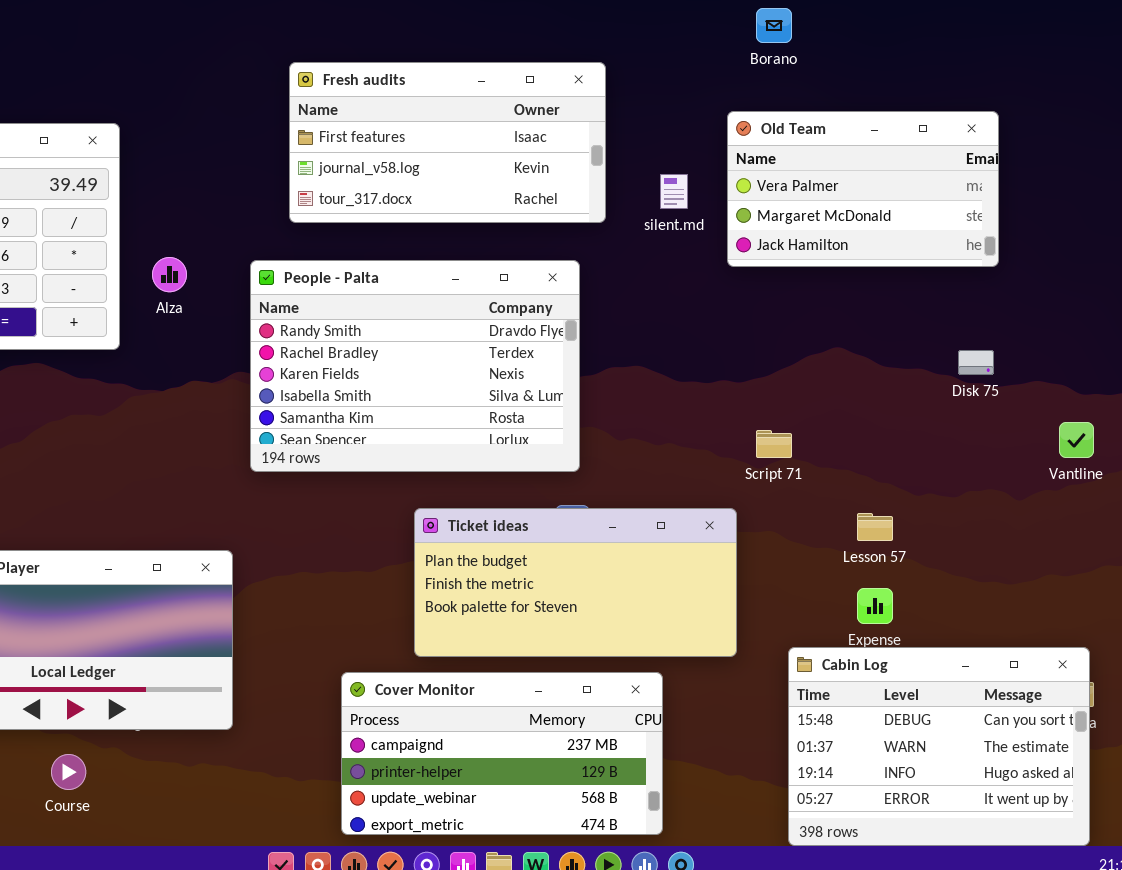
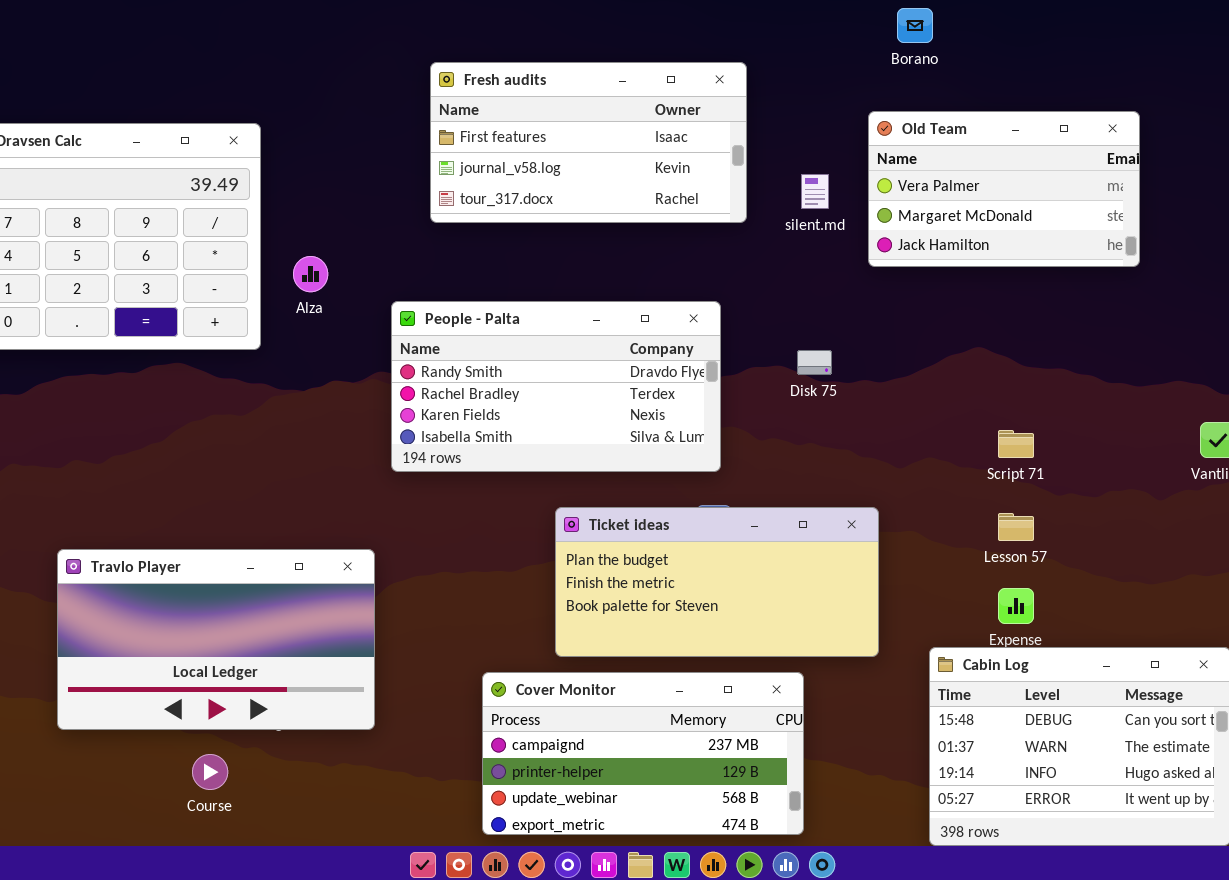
People - Palta: [250,260,580,472] -> [391,301,721,472], resized
Disk 75: [958,350,994,375] -> [797,350,832,375], moved
Script 71: [756,430,792,458] -> [998,430,1034,458], moved

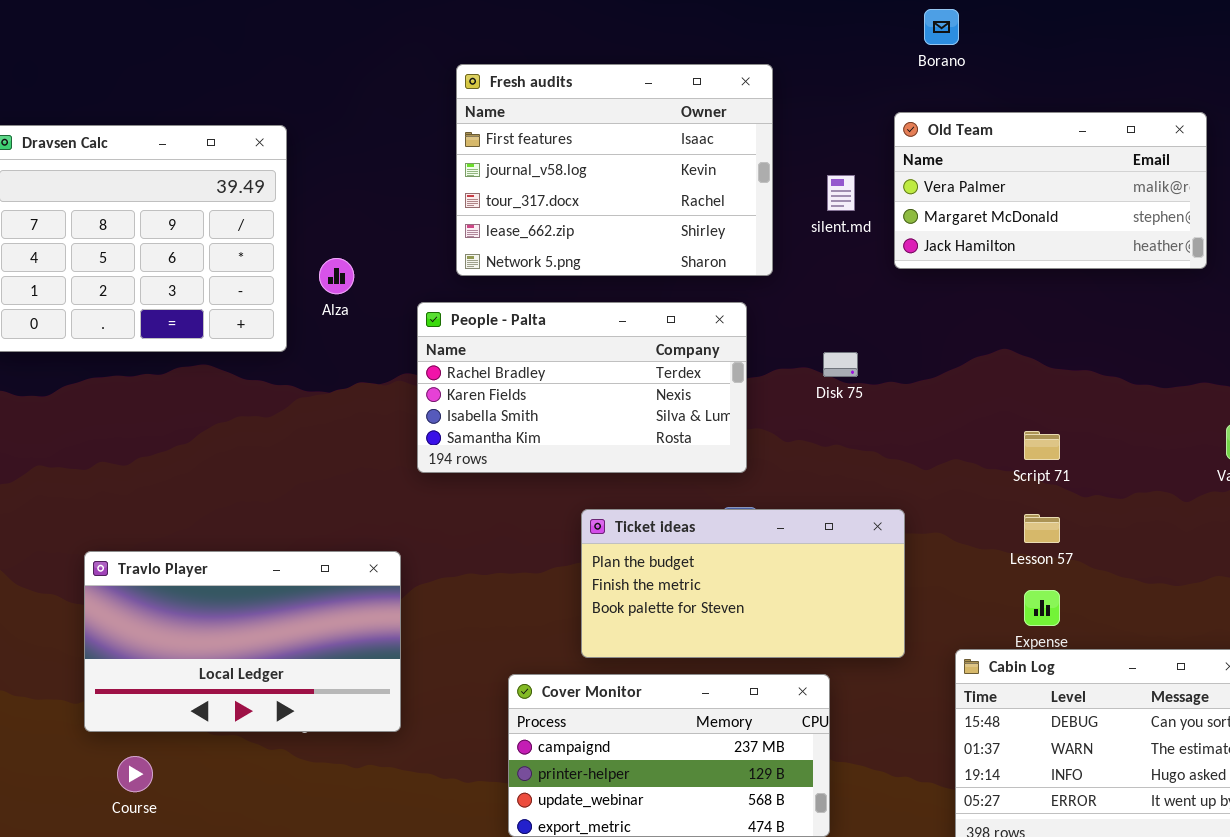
Fresh audits: [430,62,747,223] -> [456,64,773,276], resized
Old Team: [868,111,1140,267] -> [894,112,1207,269], resized
People - Palta: [391,301,721,472] -> [417,302,747,473], scrolled down 1 row
Course: [192,754,228,790] -> [117,756,153,792], moved

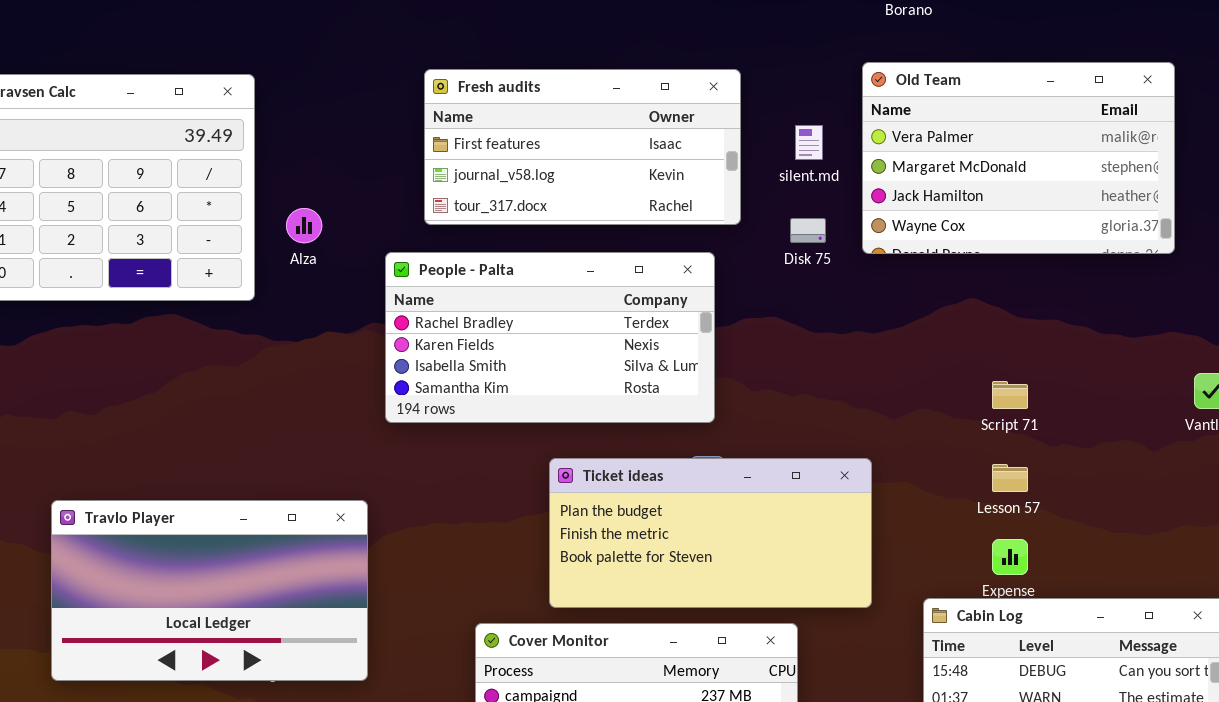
Fresh audits: [456,64,773,276] -> [424,69,741,225], resized
Old Team: [894,112,1207,269] -> [862,62,1175,254], resized
Disk 75: [823,352,858,377] -> [790,218,826,243], moved

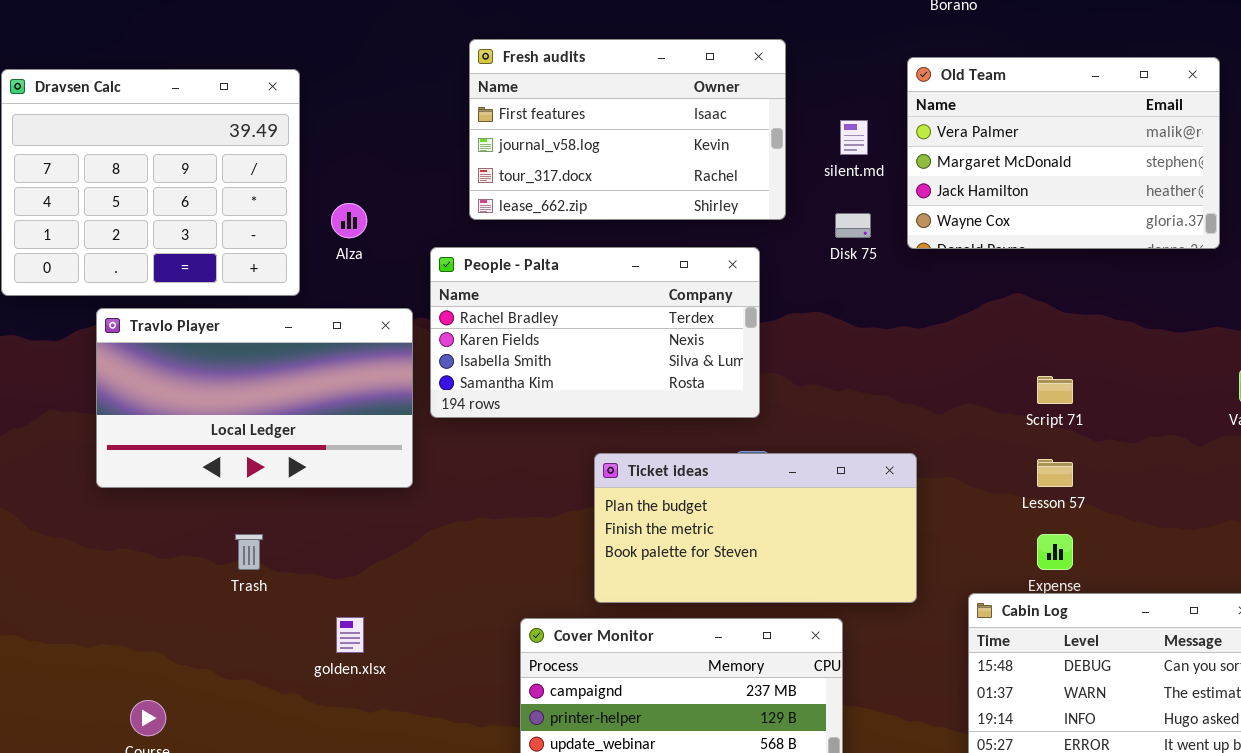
Fresh audits: [424,69,741,225] -> [469,39,786,220], resized
Travlo Player: [51,500,368,681] -> [96,308,413,488], moved

